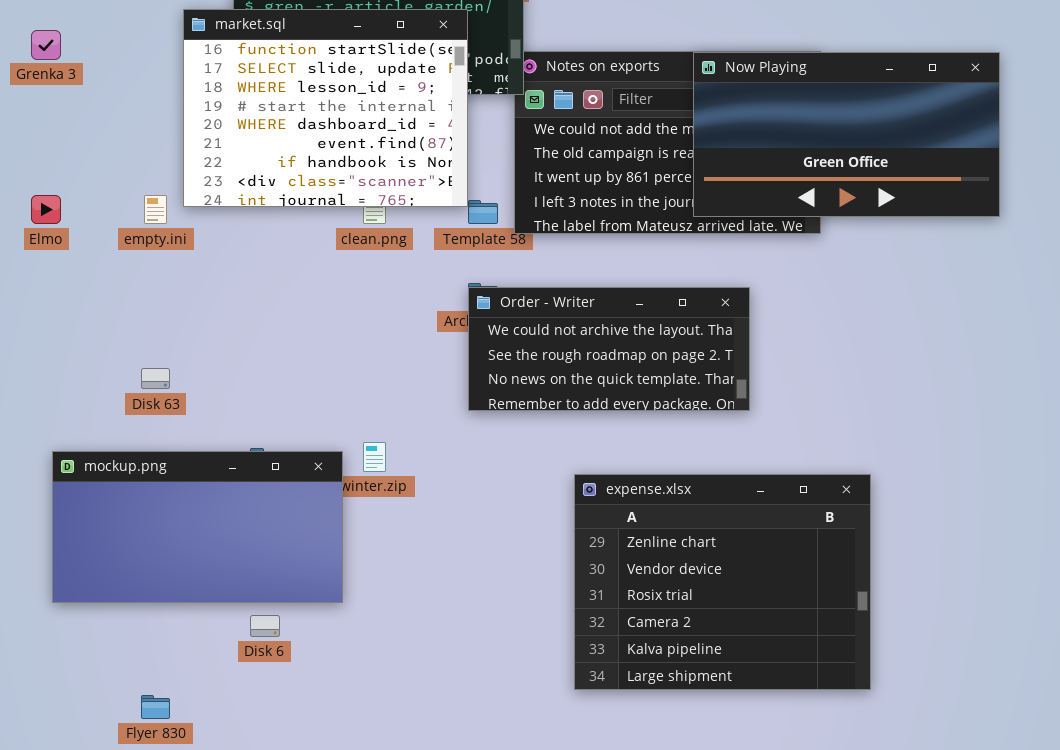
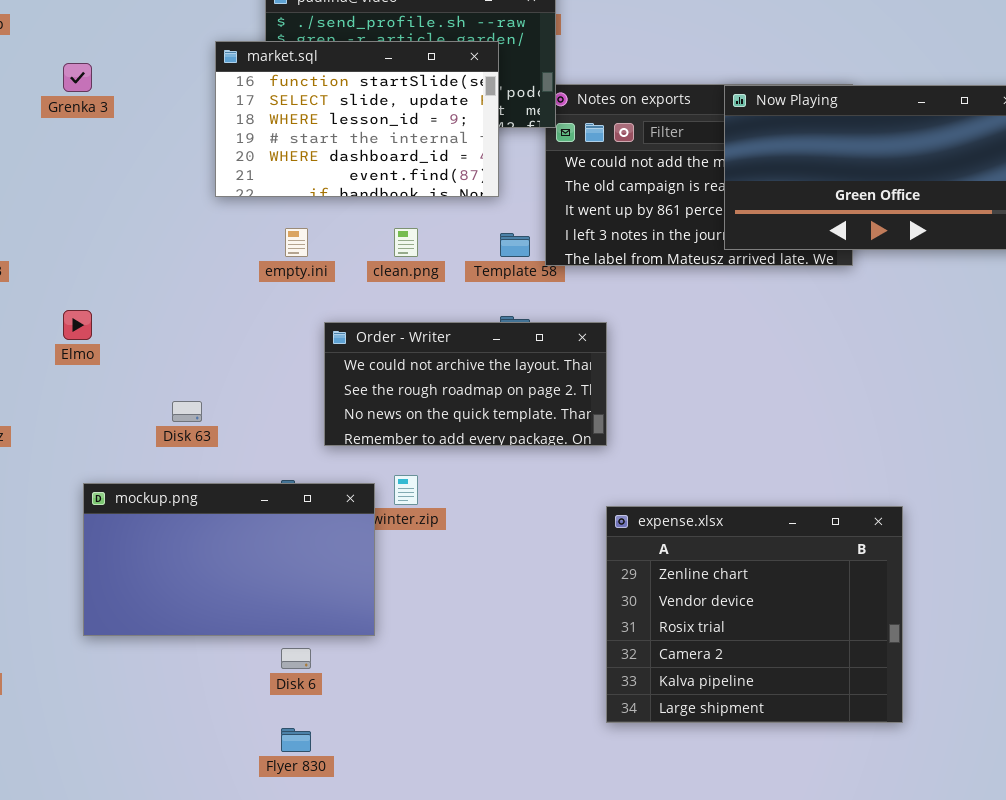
market.sql: [183,9,468,207] -> [215,41,499,197], resized
Elmo: [31,195,61,224] -> [63,310,92,340], moved
empty.ini: [144,195,167,224] -> [285,228,308,257], moved
Order - Writer: [468,287,750,411] -> [324,322,607,446], moved
Flyer 830: [141,695,170,719] -> [281,728,311,752], moved

